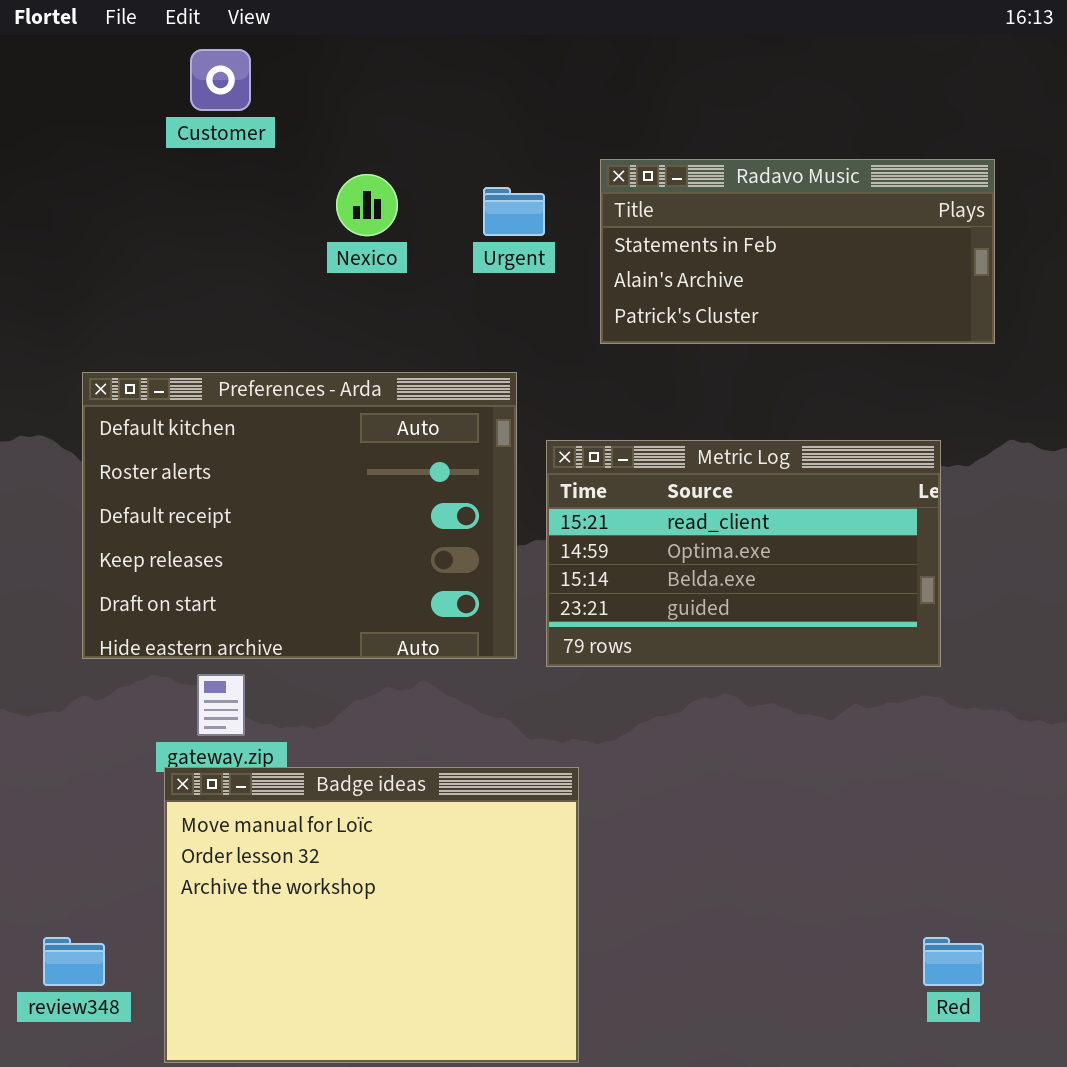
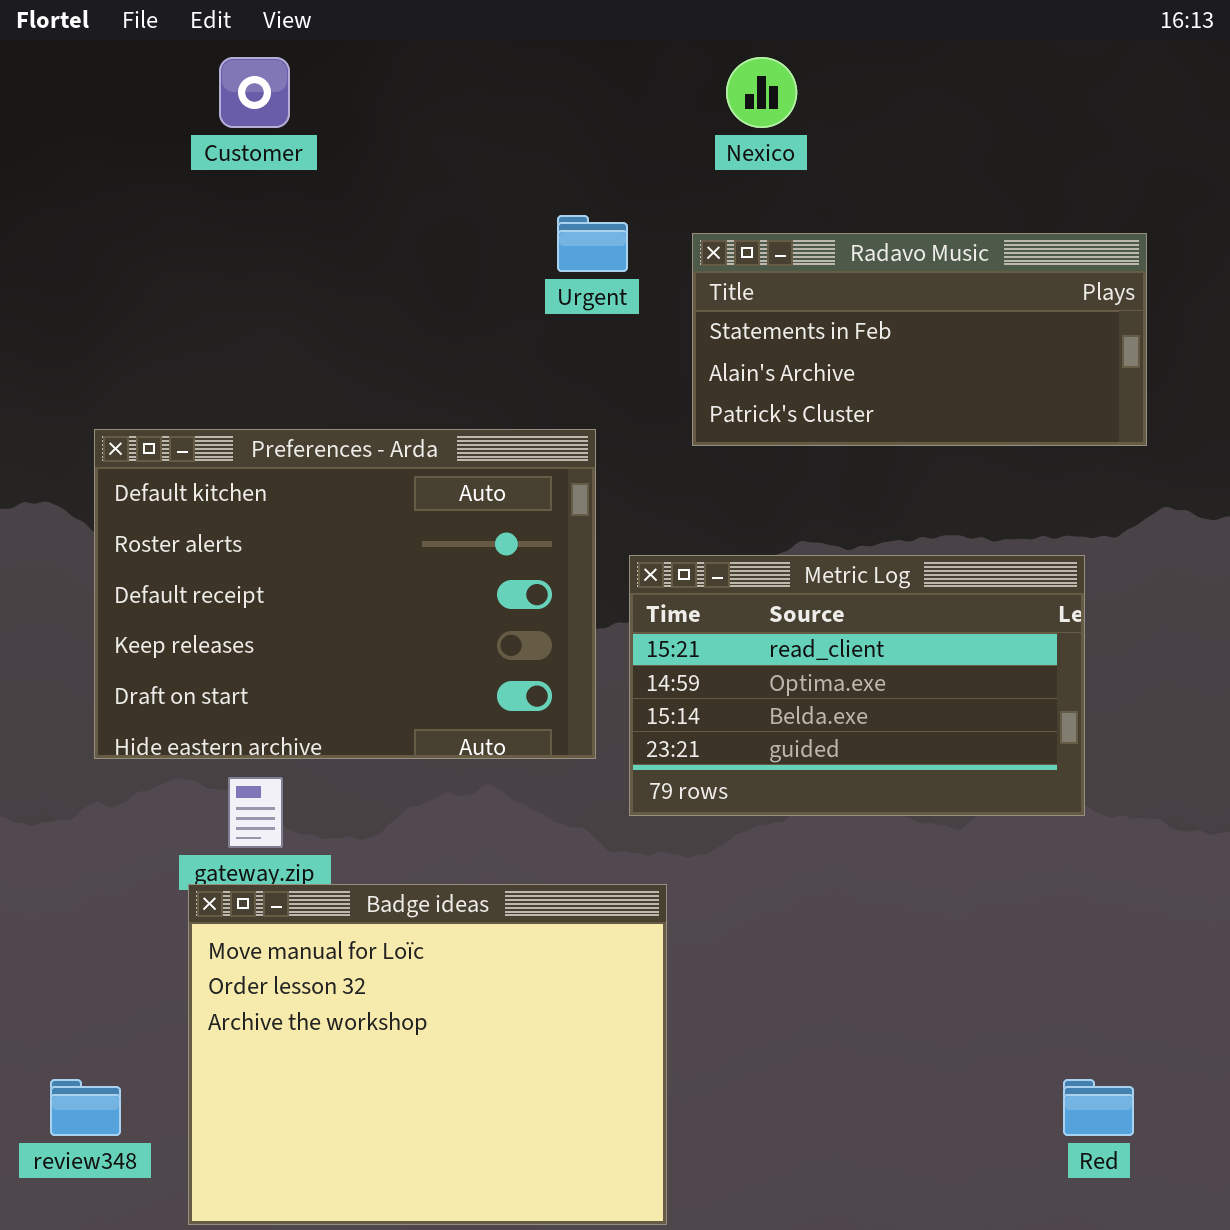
Radavo Music: [600,159,995,344] -> [692,233,1147,446], moved
Nexico: [336,174,398,236] -> [726,57,797,128], moved
Metric Log: [546,440,941,667] -> [629,555,1085,816], moved

